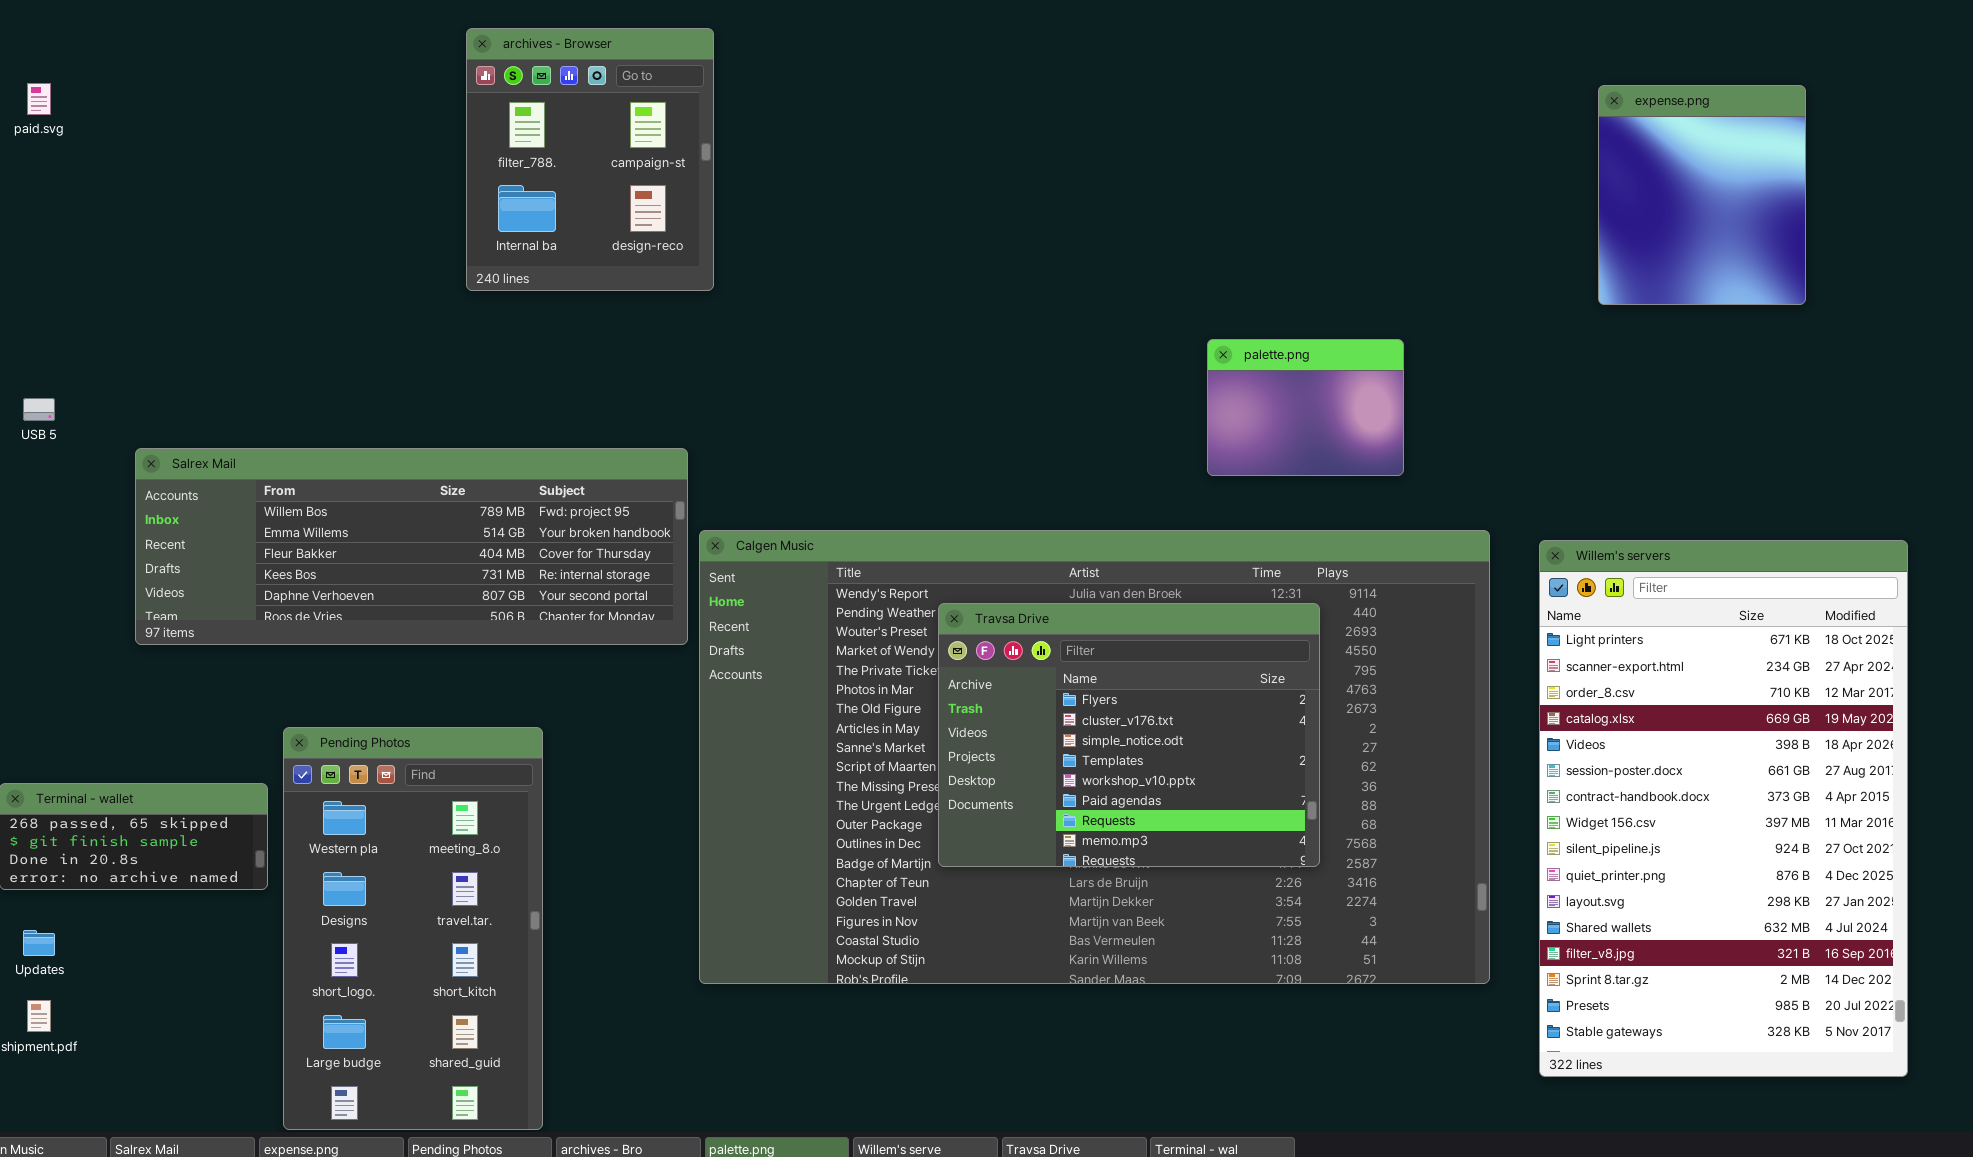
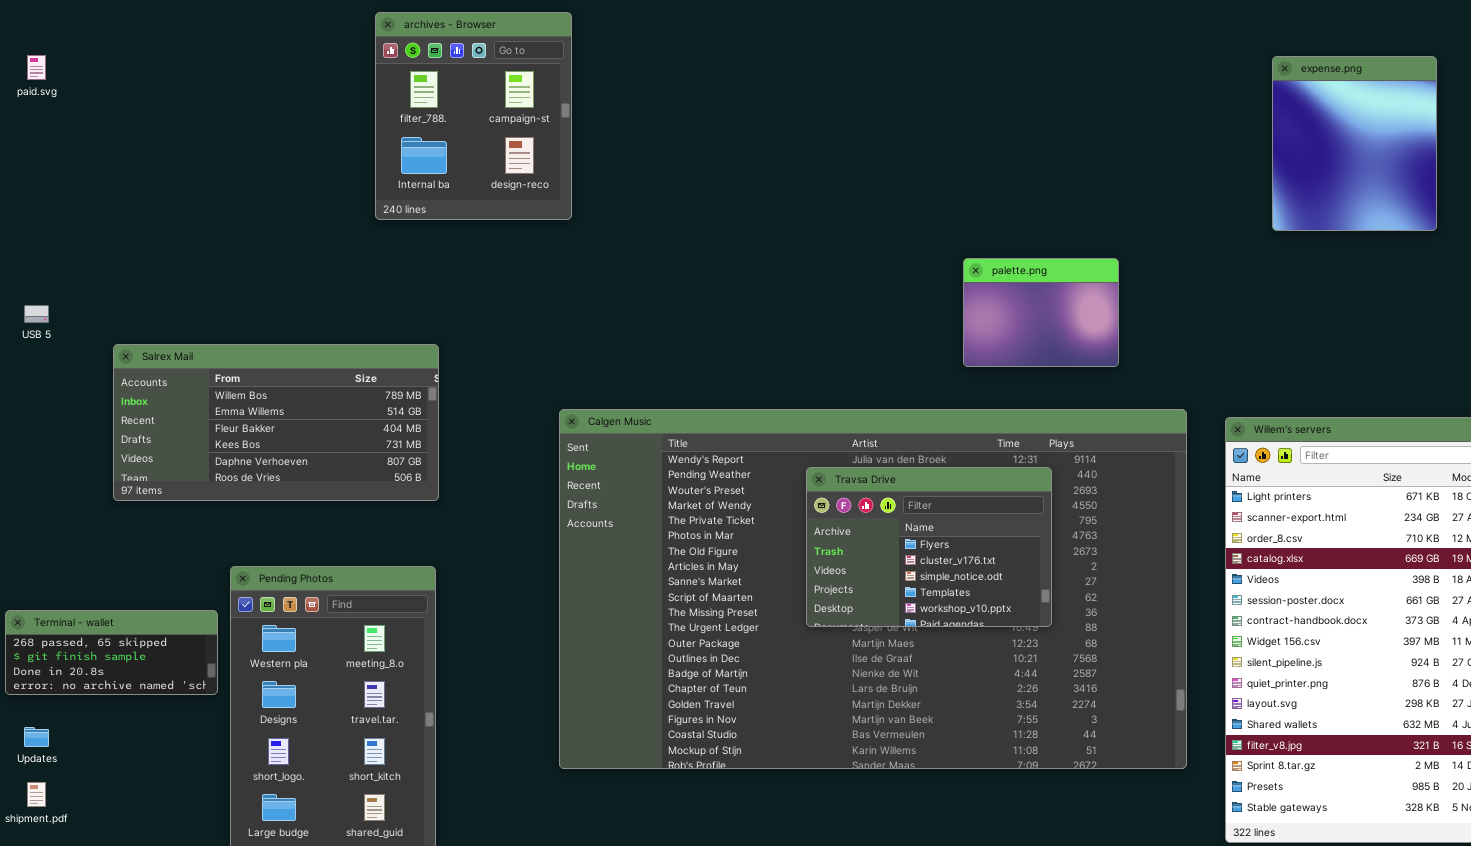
Salrex Mail: [135,448,688,645] -> [113,344,439,501], resized
Travsa Drive: [938,603,1320,867] -> [806,467,1052,627], resized

